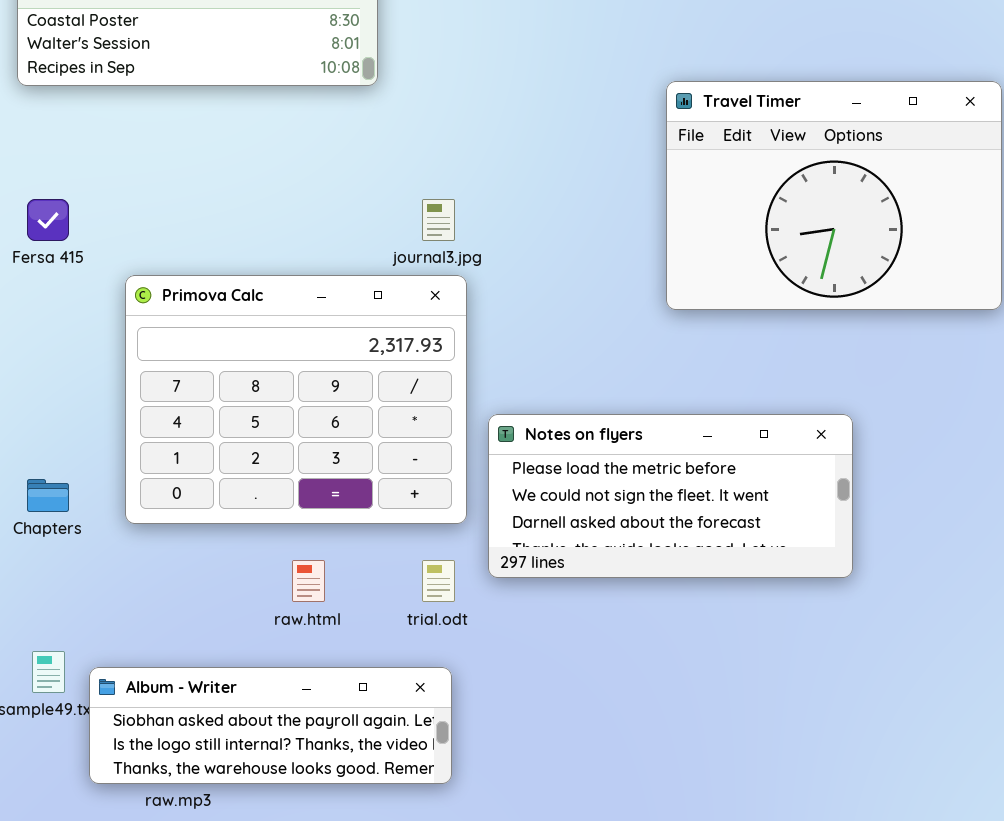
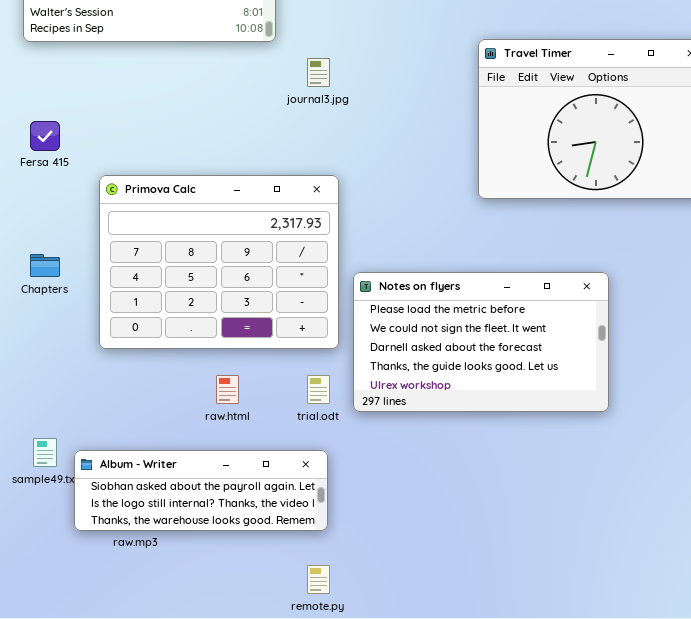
journal3.jpg: [422,199,455,241] -> [307,58,330,87], moved
Notes on flyers: [488,414,853,578] -> [353,272,609,412], resized
Chapters: [27,479,69,512] -> [30,254,60,277], moved

